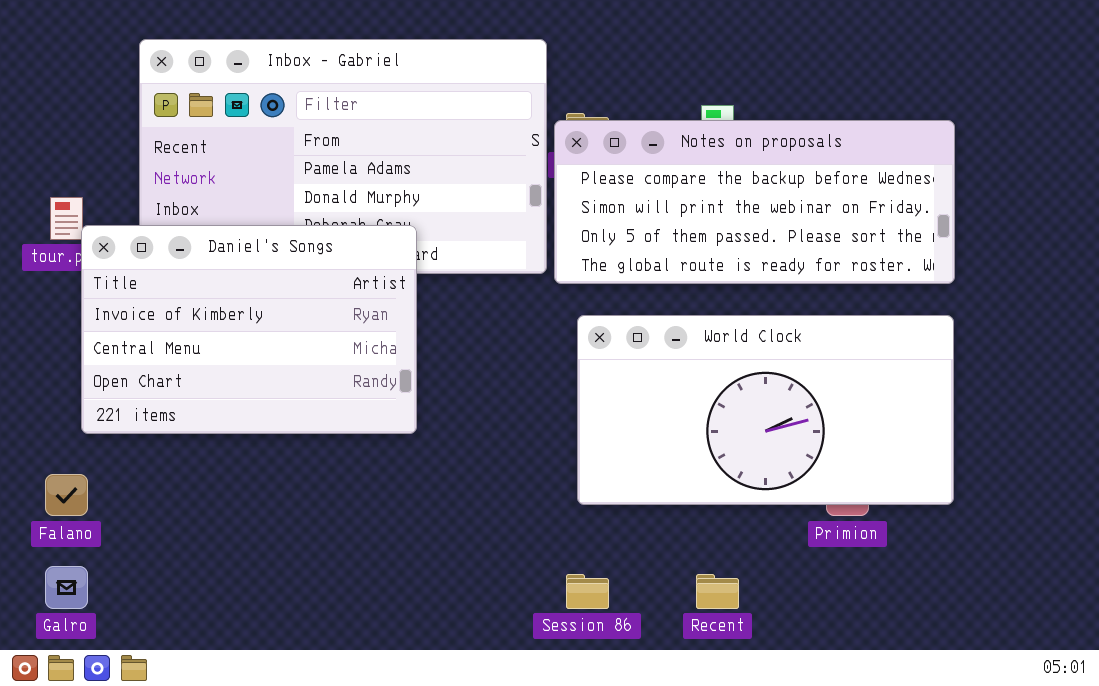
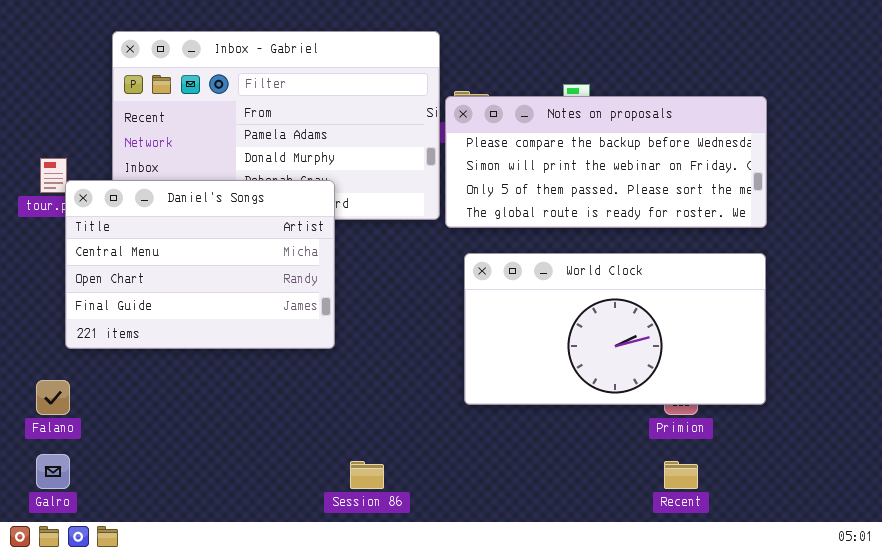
Daniel's Songs: [81,225,417,434] -> [65,180,335,349], scrolled down 1 row
Session 86: [566,574,609,609] -> [350,461,384,489], moved
Recent: [696,574,739,609] -> [664,461,698,489], moved

